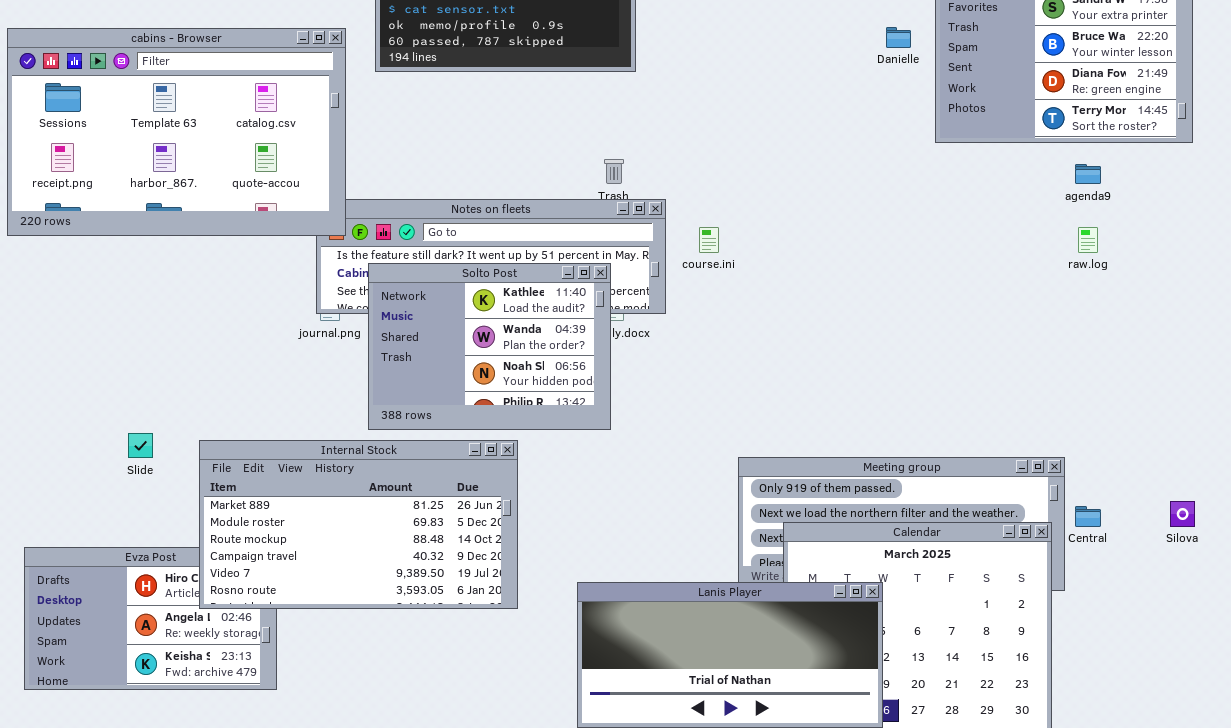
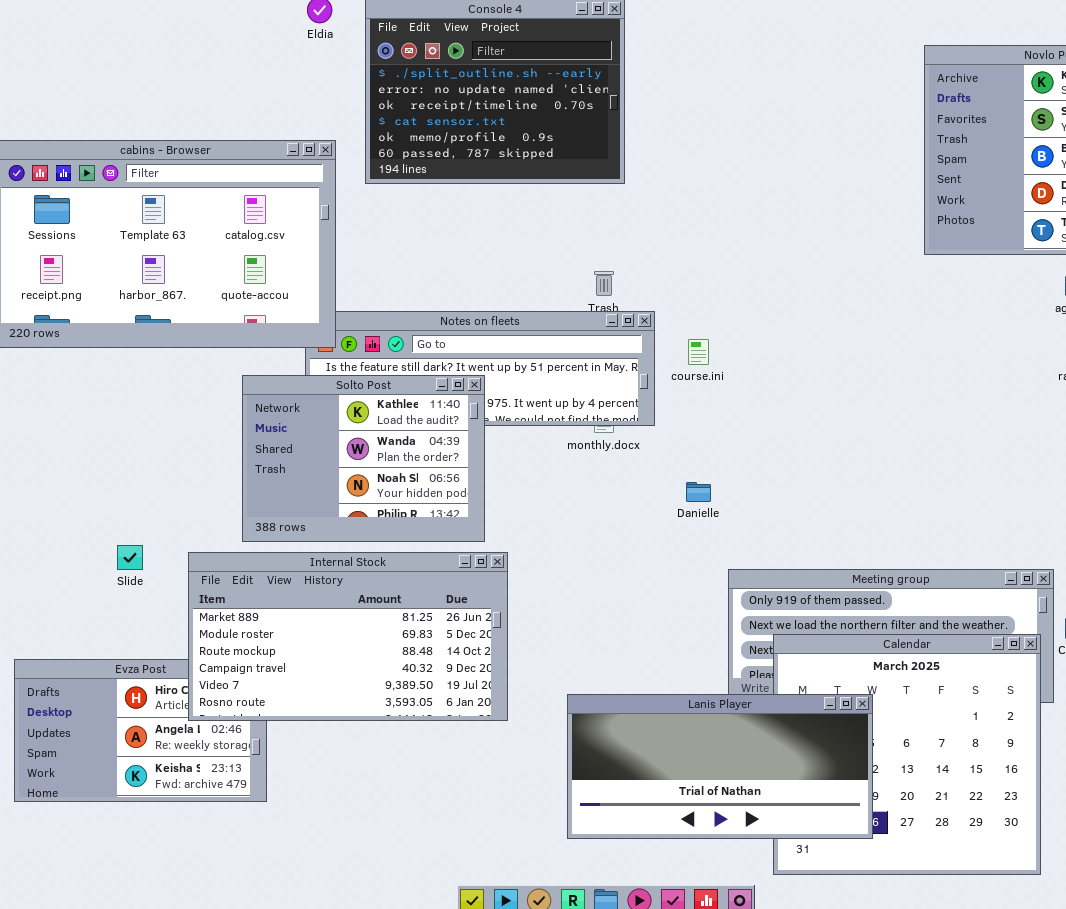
Danielle: [886,27,911,48] -> [686,482,711,502], moved
Solto Post: [368,263,611,430] -> [242,375,485,542], moved

